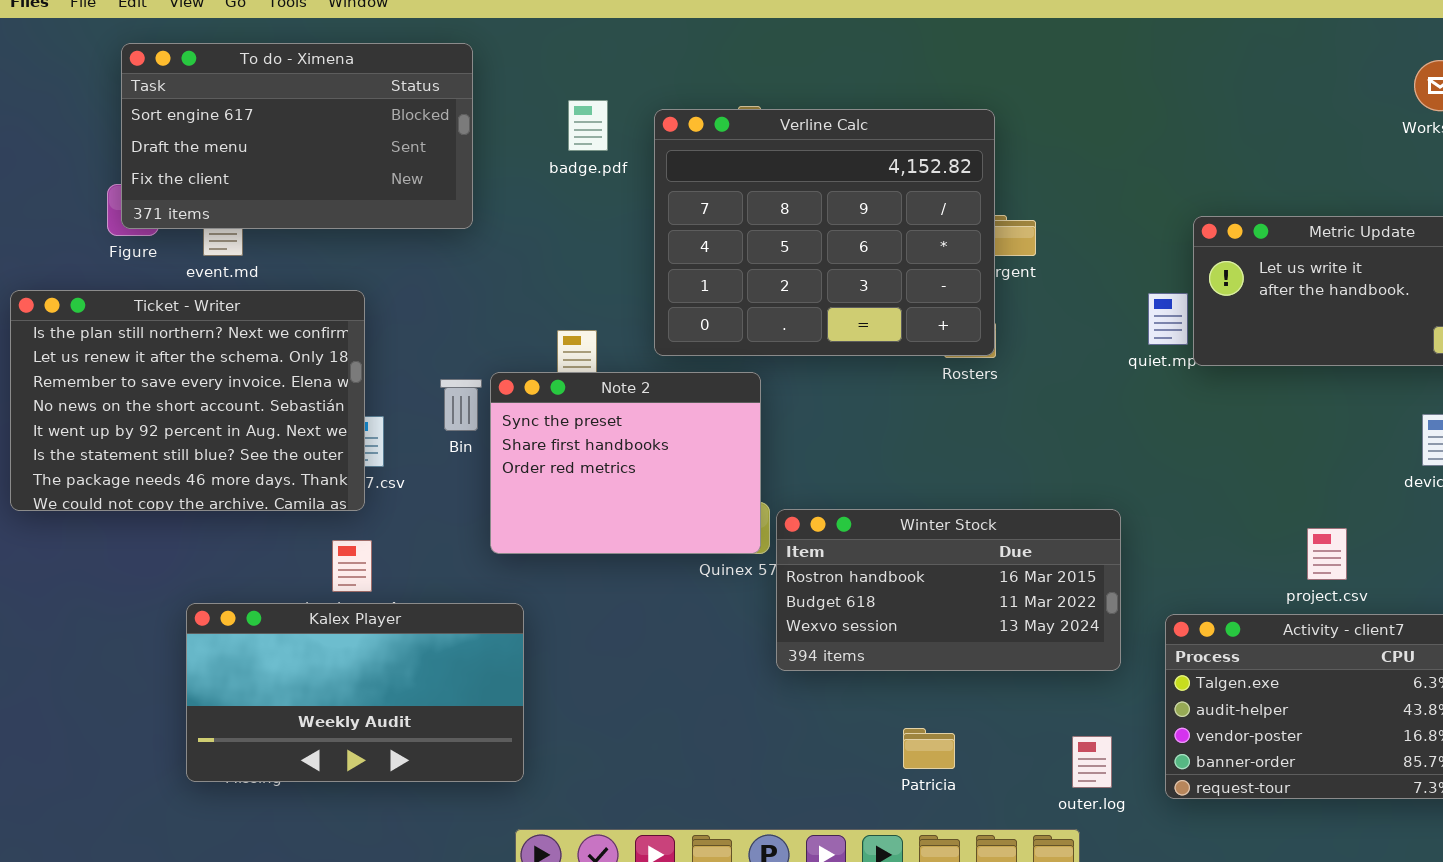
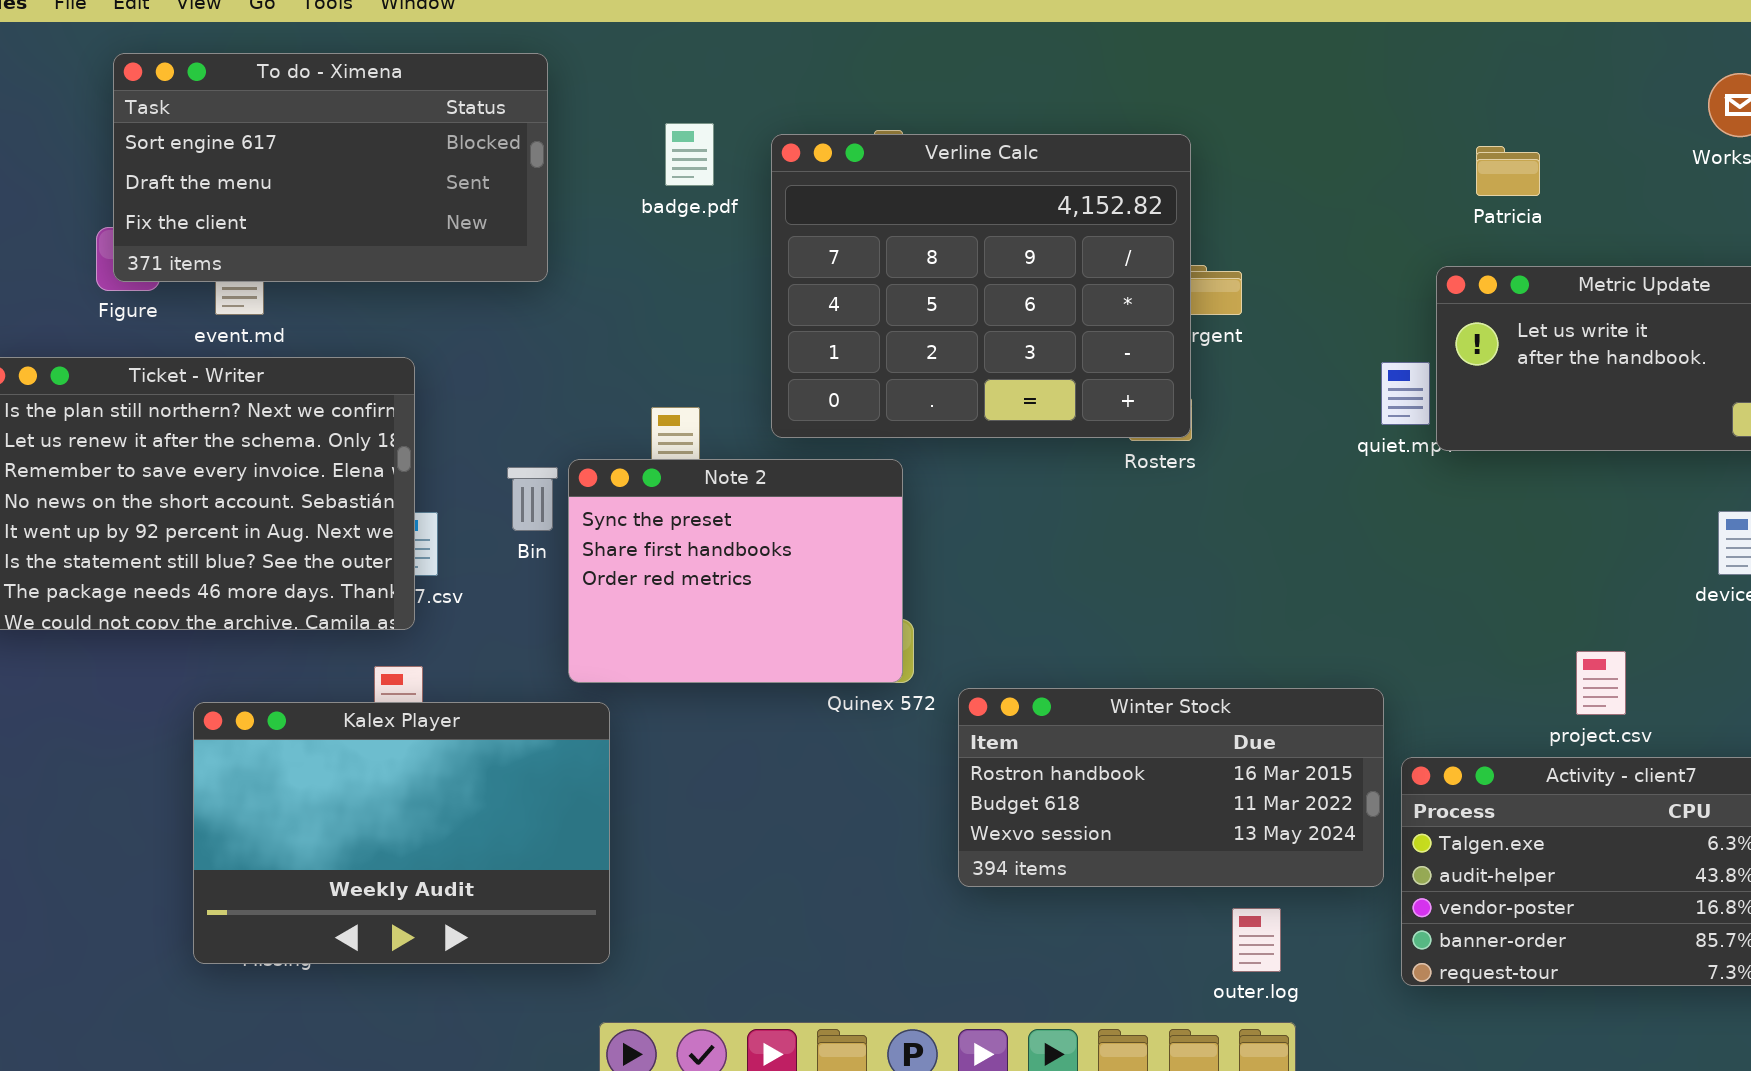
Winter Stock: [776,509,1121,671] -> [958,688,1384,887], moved
Kalex Player: [186,603,524,782] -> [193,702,610,964], resized
Patricia: [903,728,955,769] -> [1476,146,1540,196], moved
outer.log: [1072,736,1112,788] -> [1232,908,1281,972], moved

